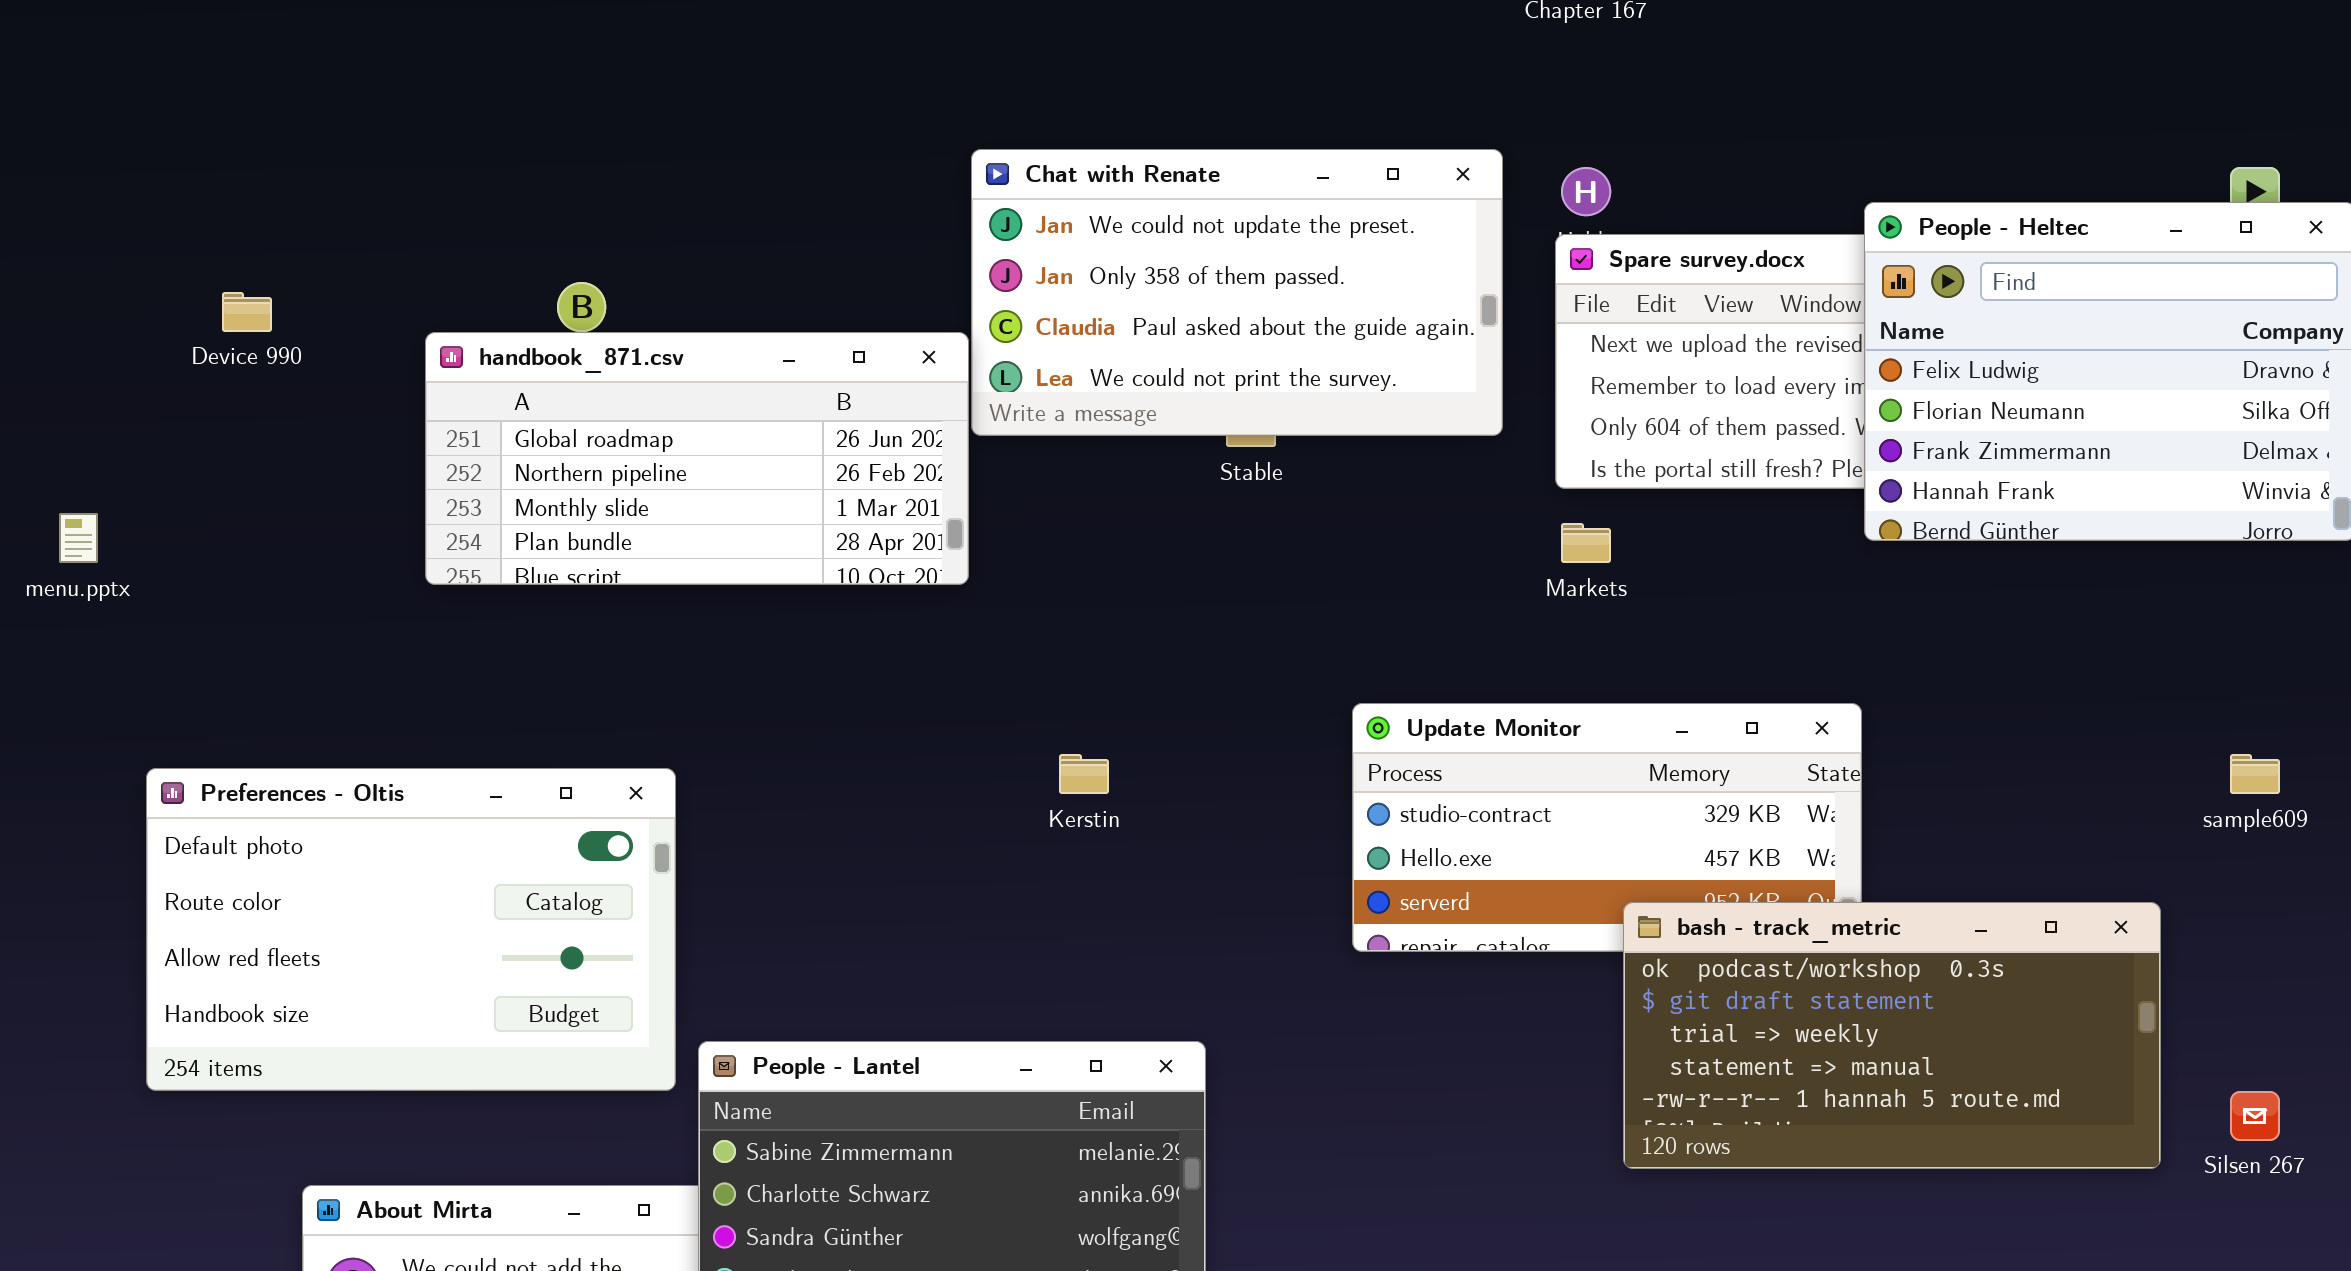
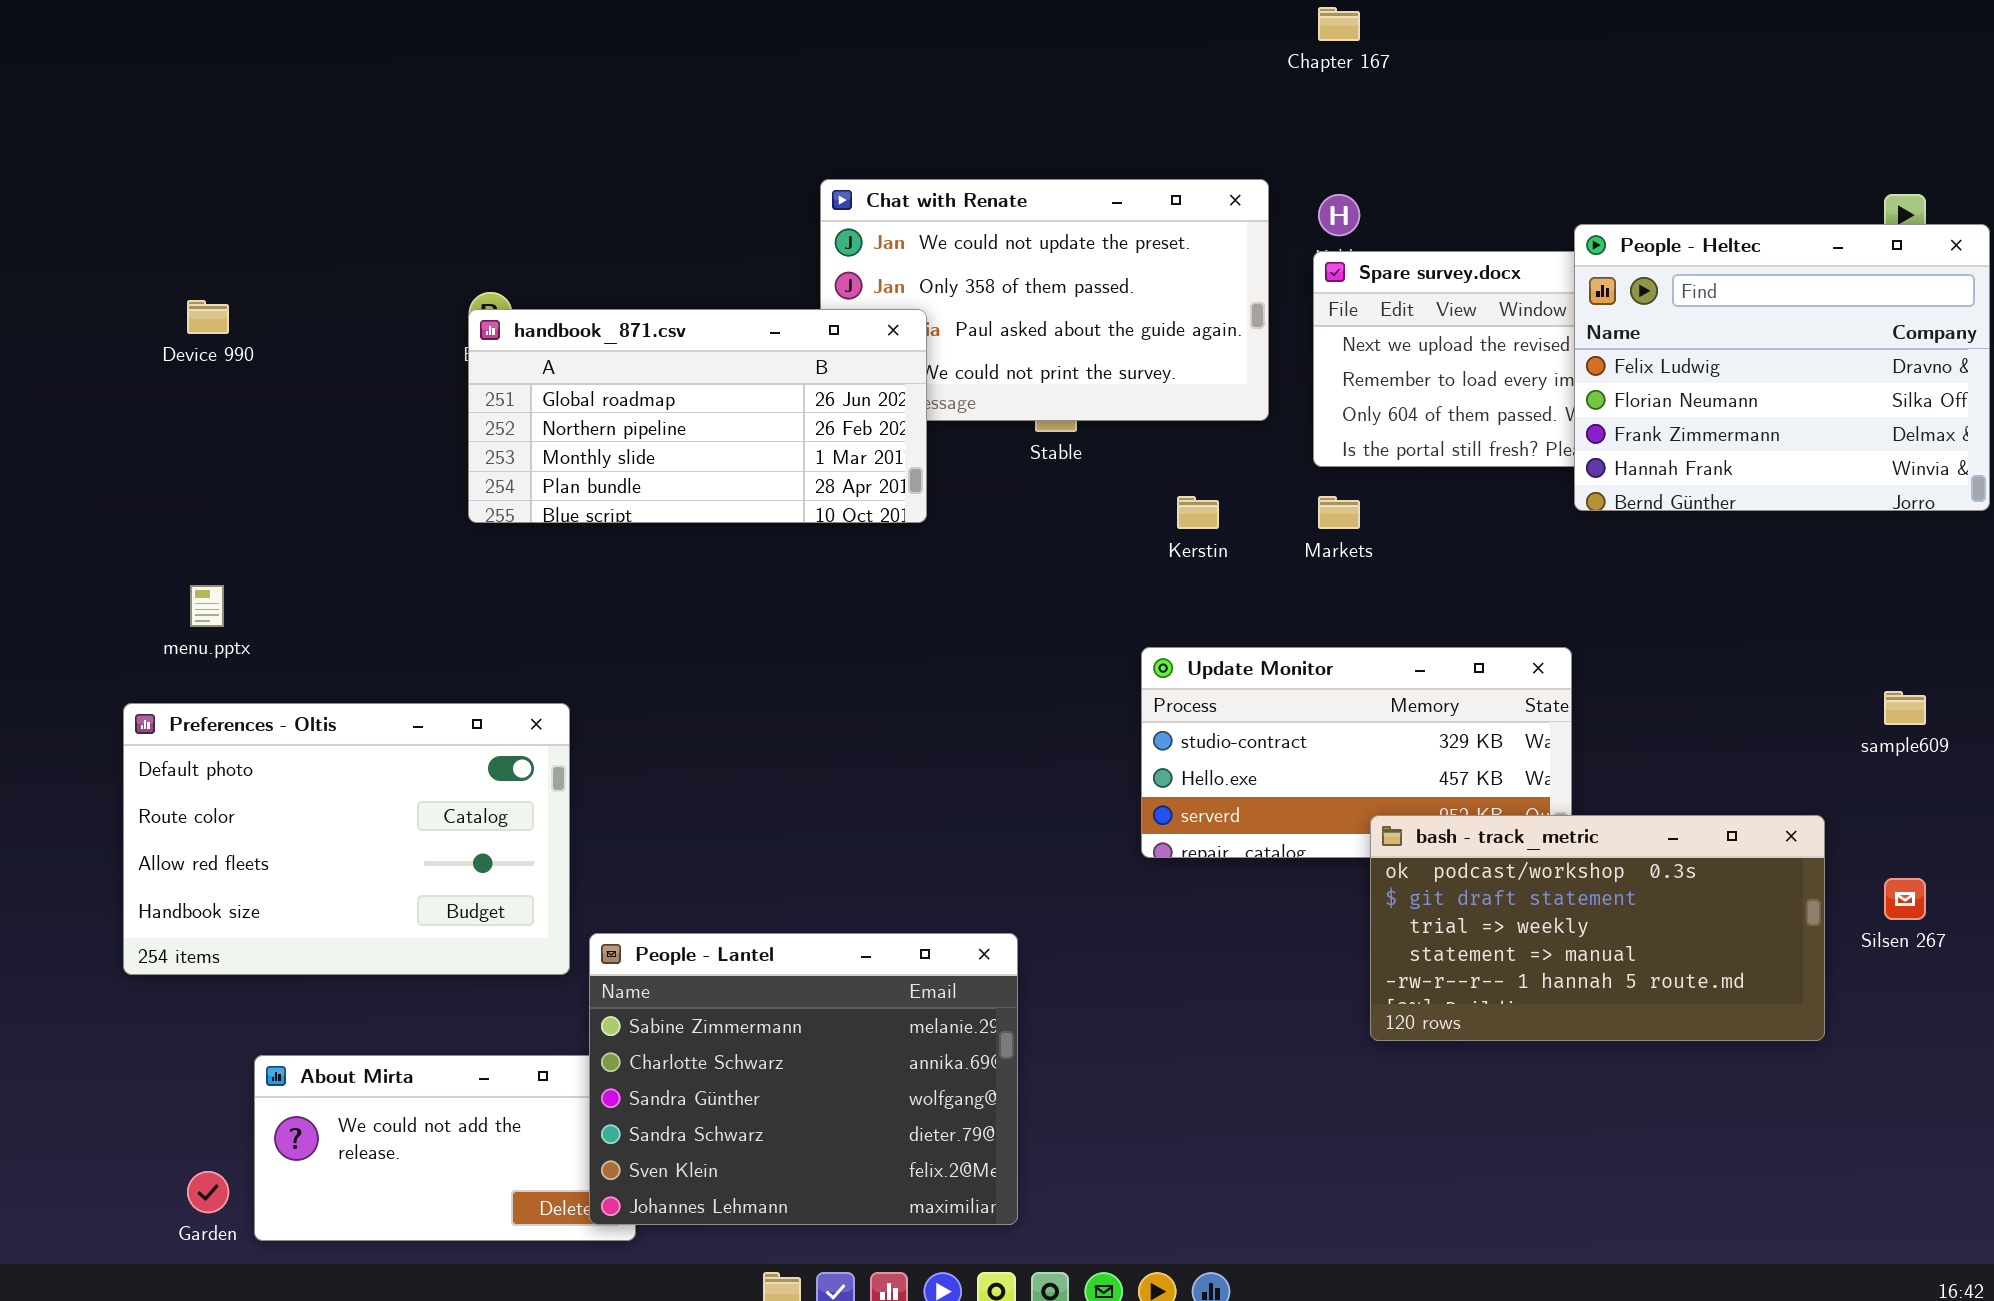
handbook_871.csv: [425,332,969,585] -> [468,309,927,523], moved
menu.pptx: [59,513,98,563] -> [190,585,224,627], moved
Kerstin: [1059,754,1109,794] -> [1177,496,1219,529], moved
Silsen 267: [2230,1091,2280,1141] -> [1884,878,1926,920], moved

